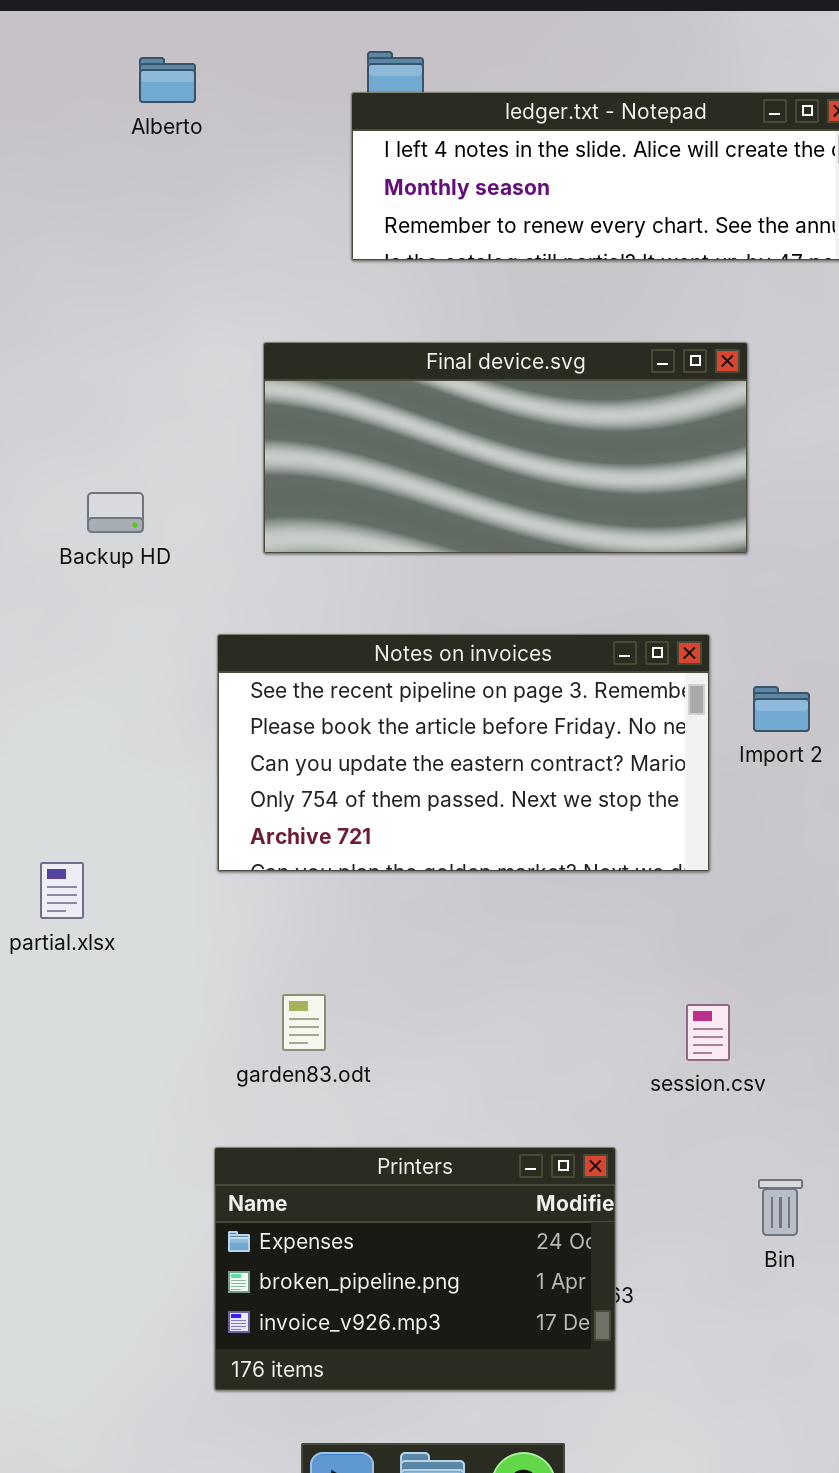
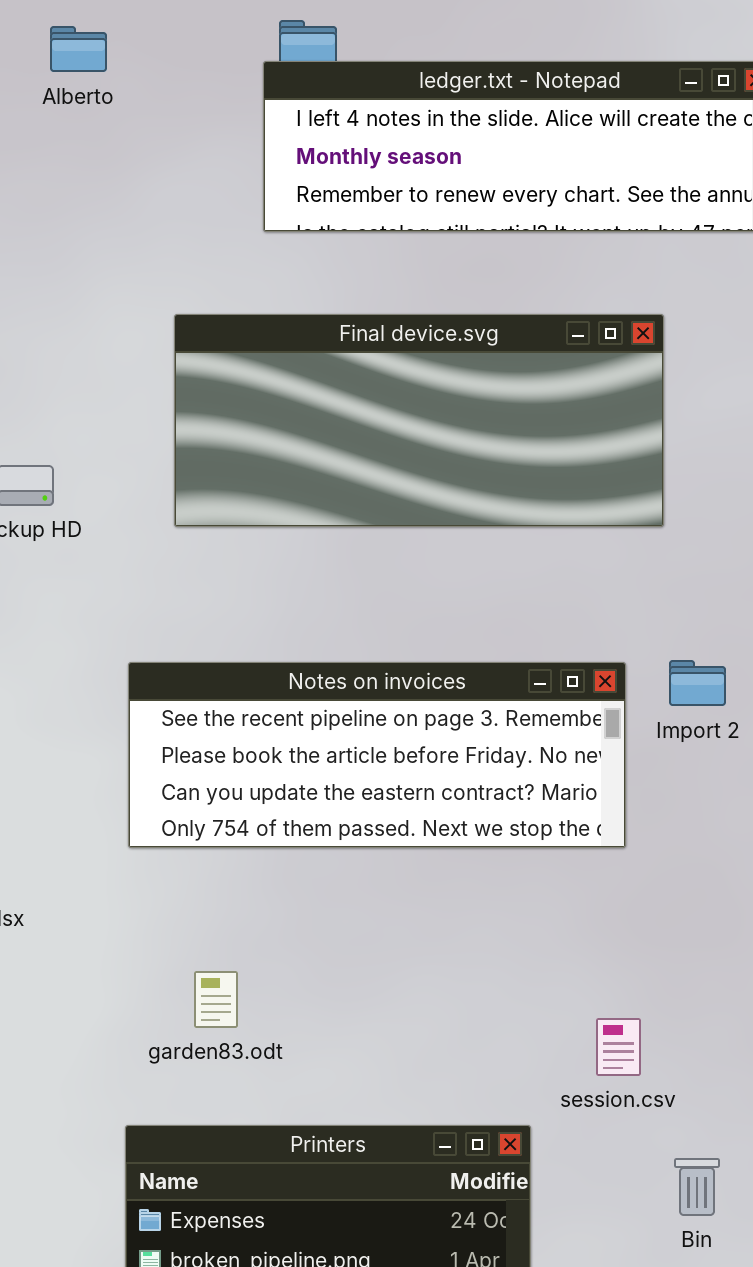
Notes on invoices: [217,634,710,872] -> [128,662,626,848], resized
session.csv: [686,1004,730,1061] -> [596,1018,641,1076], moved

